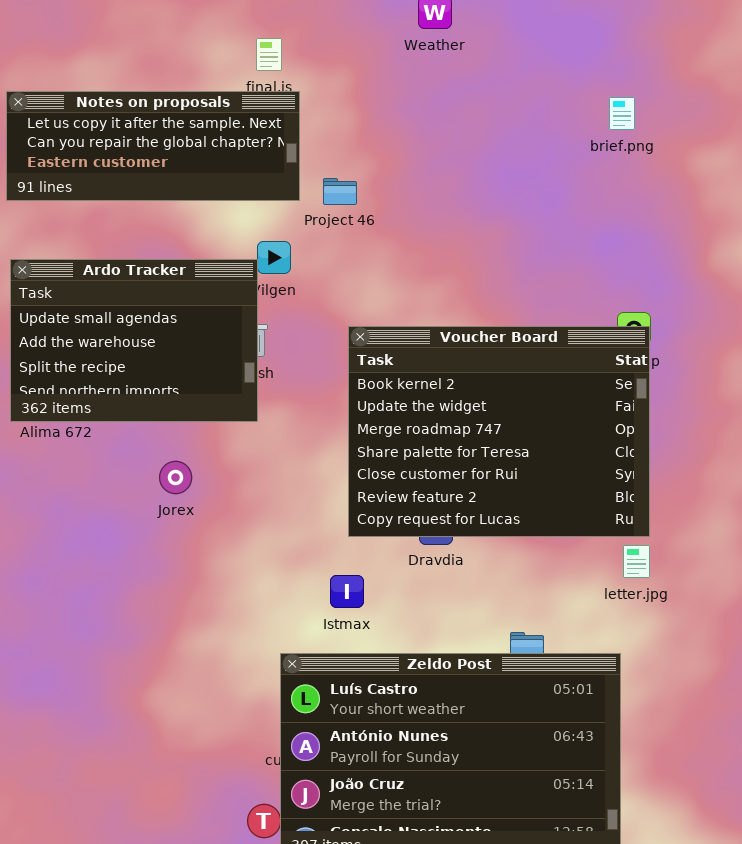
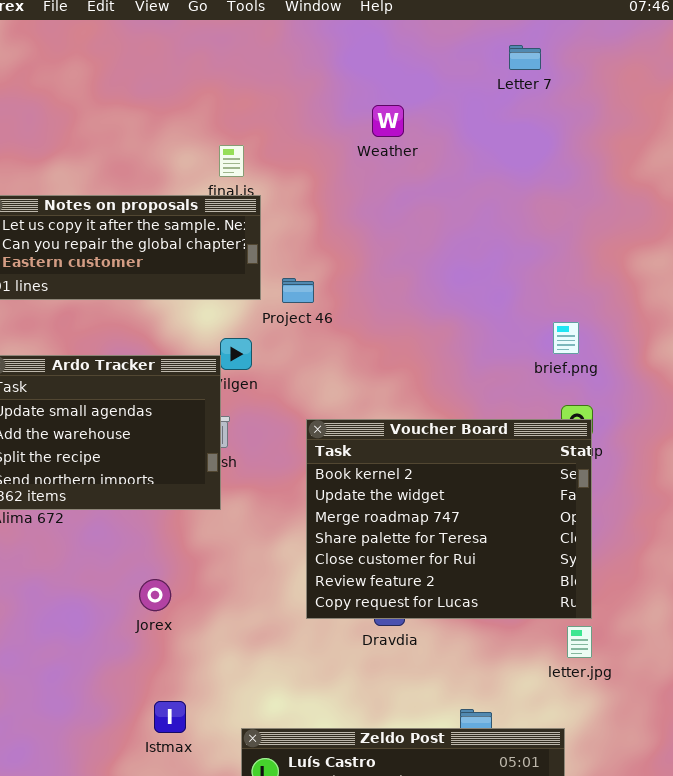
brief.png: [609,97,635,130] -> [553,322,579,354], moved
Jorex: [159,461,192,494] -> [139,579,171,611], moved
Istmax: [330,575,364,608] -> [154,701,186,733], moved

